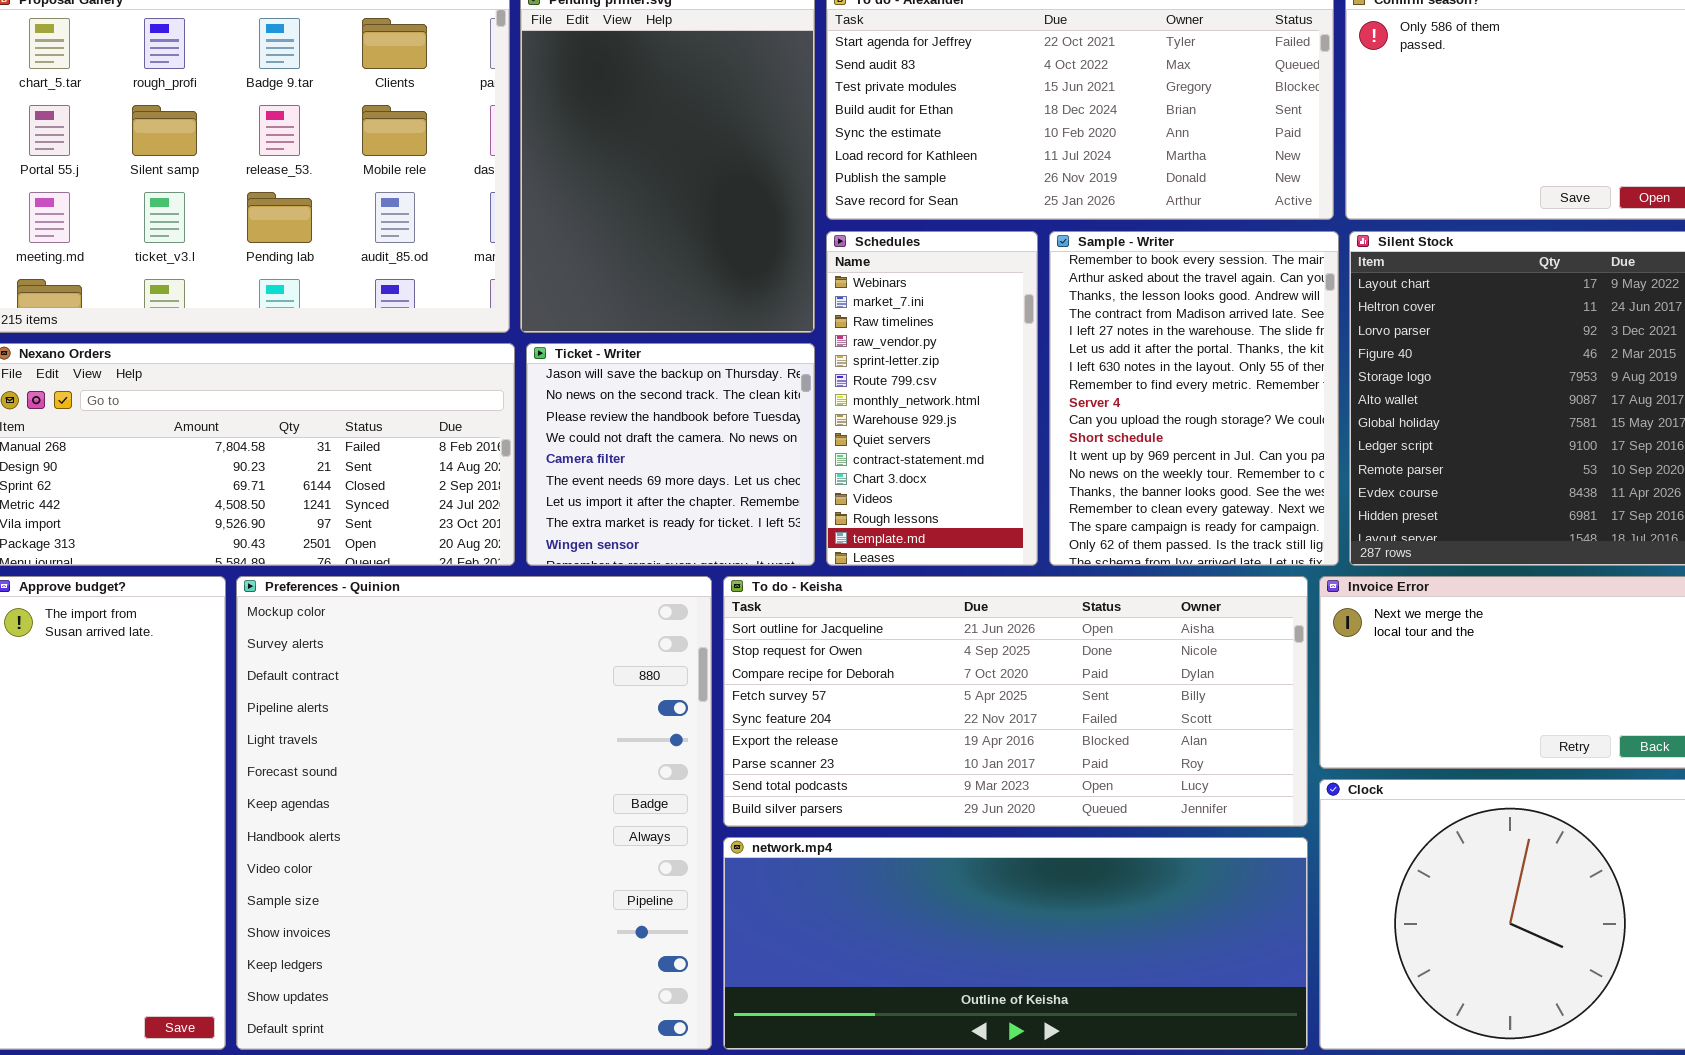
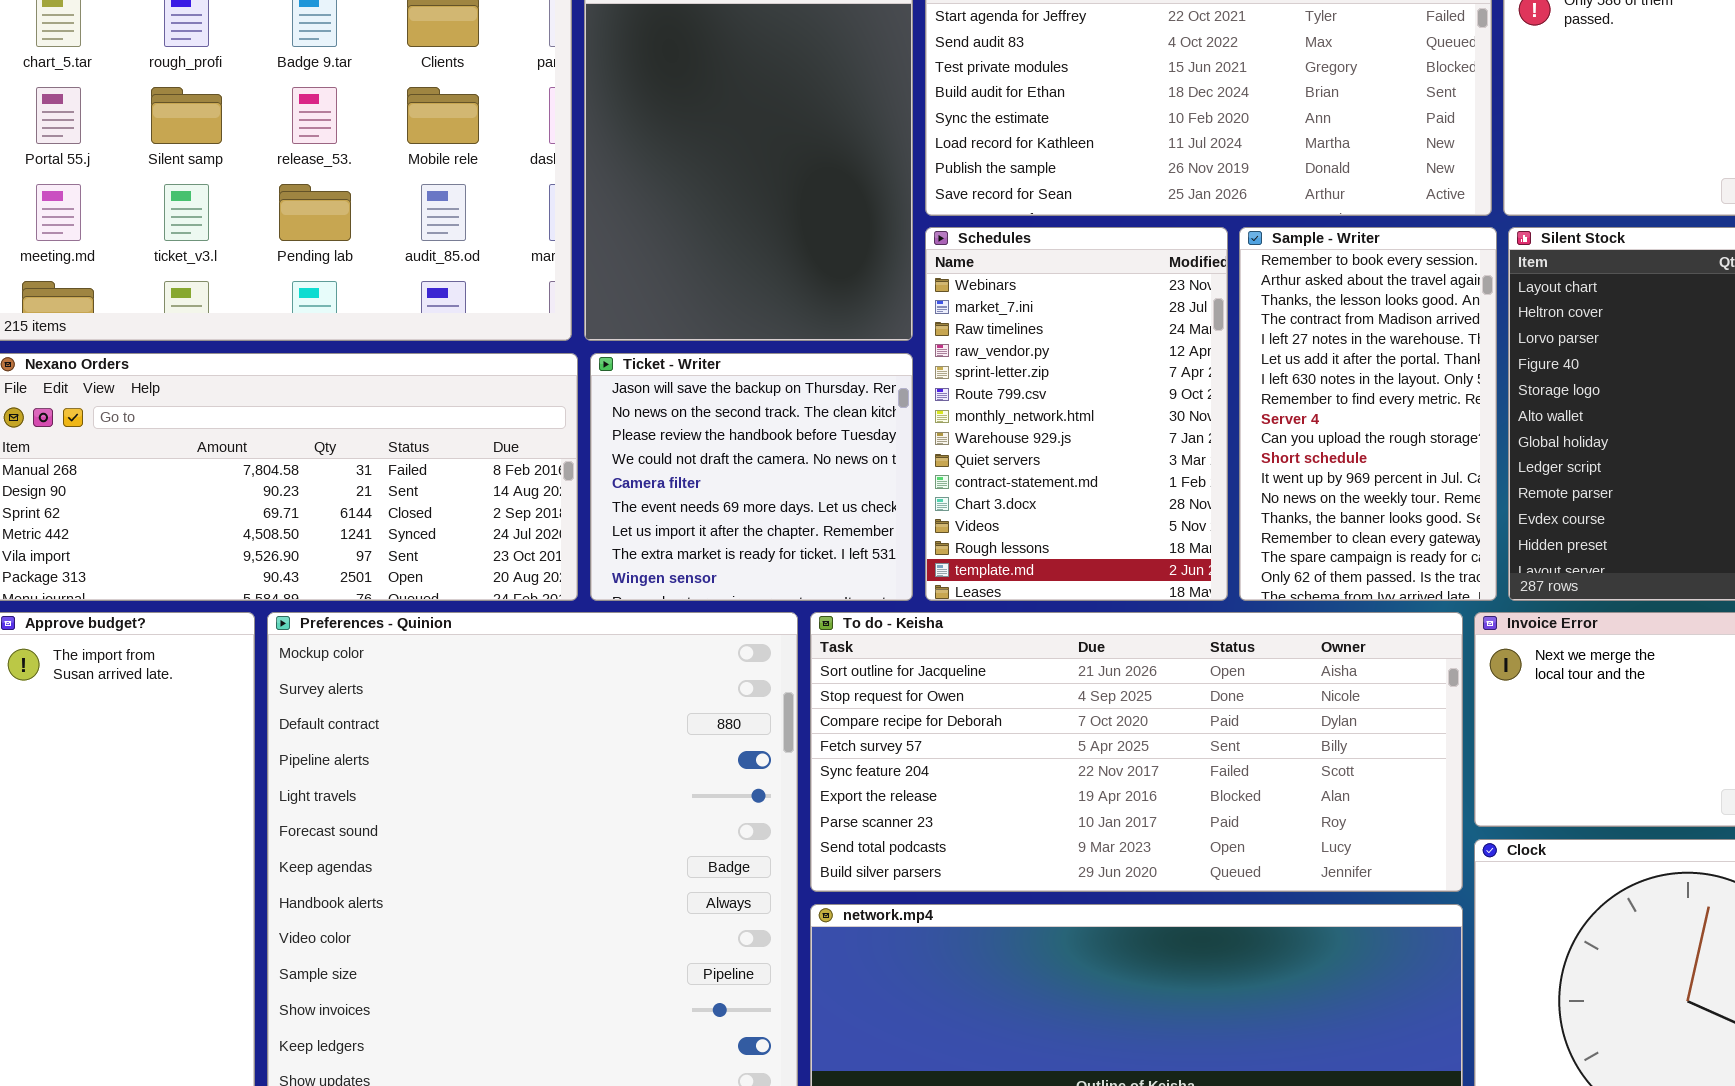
Schedules: [826,231,1038,566] -> [925,227,1228,601], resized
Sample - Writer: [1049,231,1339,566] -> [1239,227,1497,601], resized

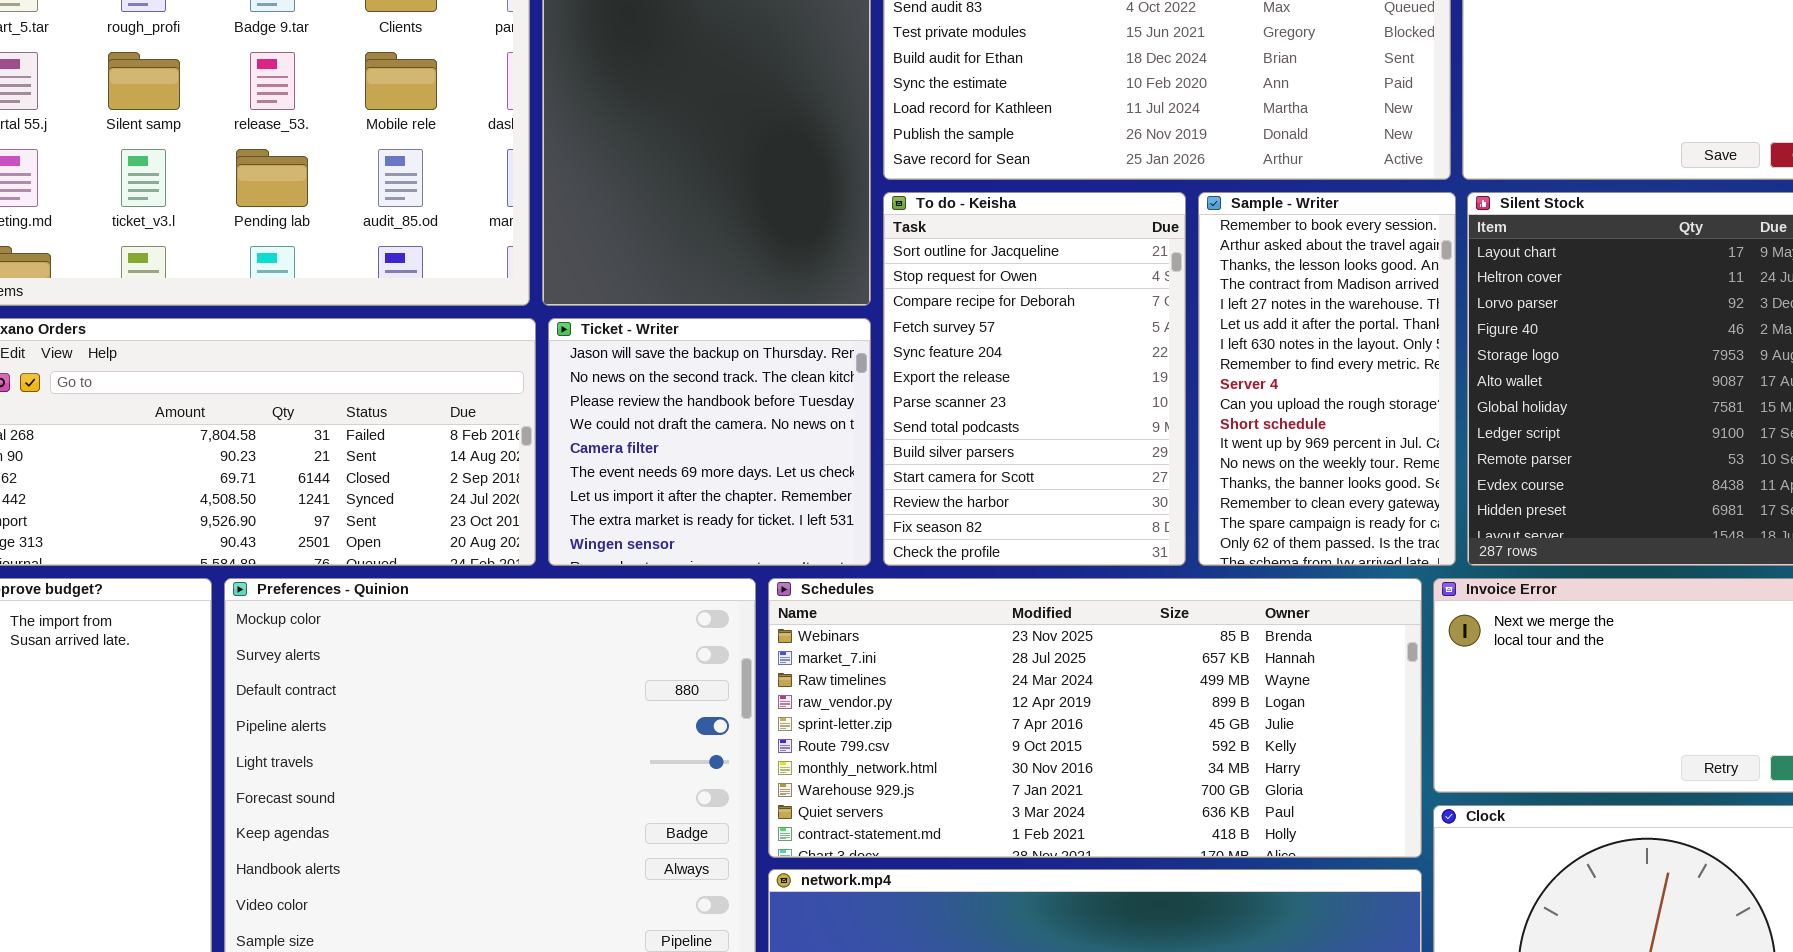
Schedules: [925,227,1228,601] -> [768,578,1422,858], moved, resized
To do - Keisha: [810,612,1463,892] -> [883,192,1186,566], moved, resized

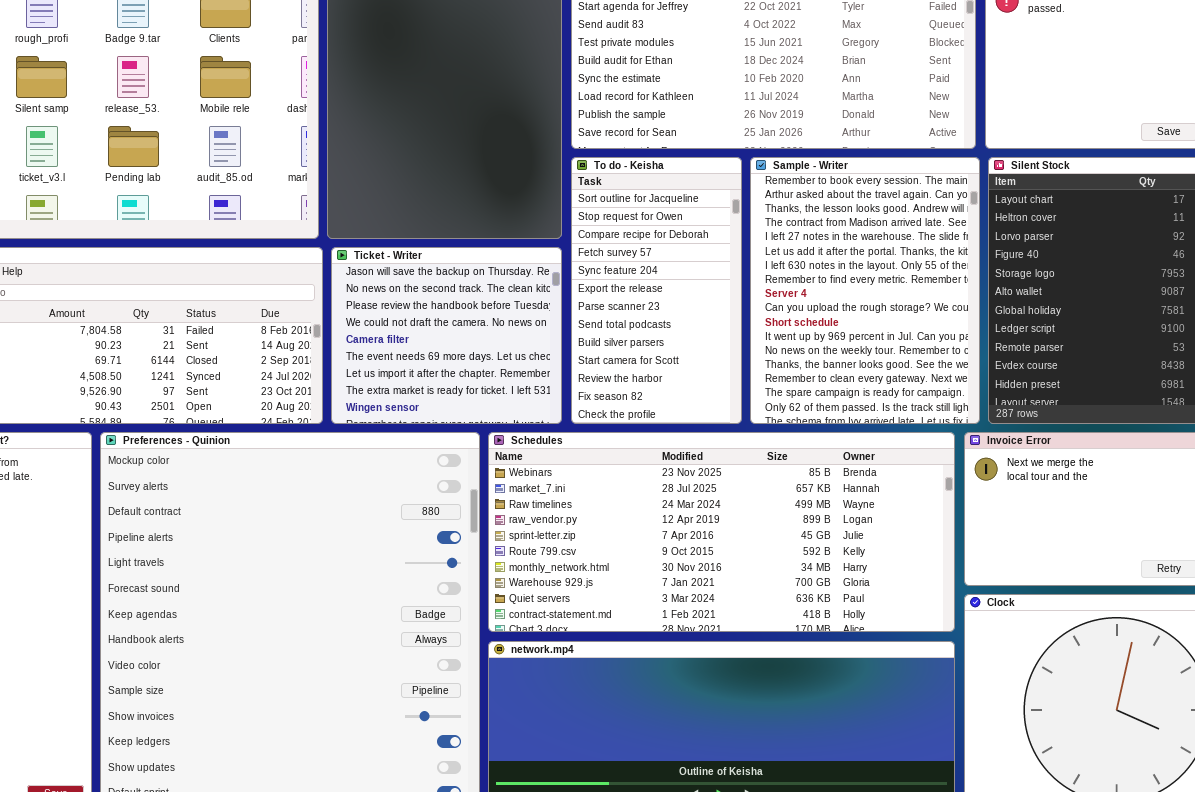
To do - Keisha: [883,192,1186,566] -> [571,157,742,424], resized
Sample - Writer: [1198,192,1456,566] -> [750,157,980,424], resized

